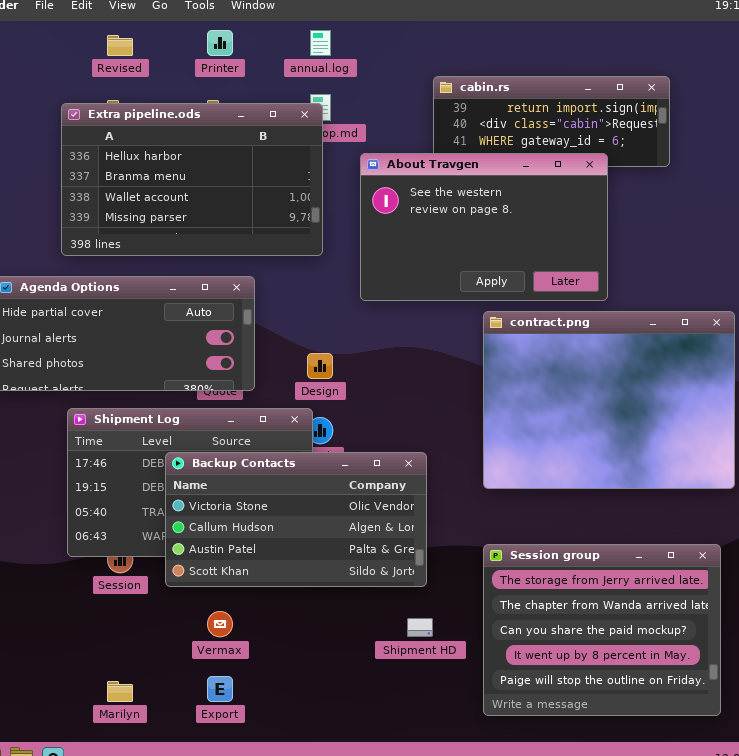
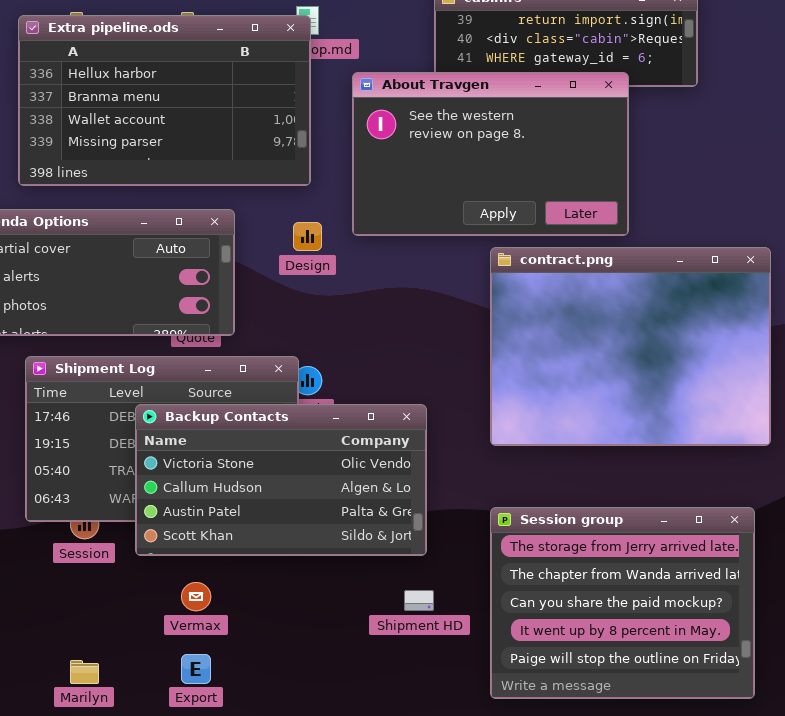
Design: [307,353,333,379] -> [293,222,322,251], moved

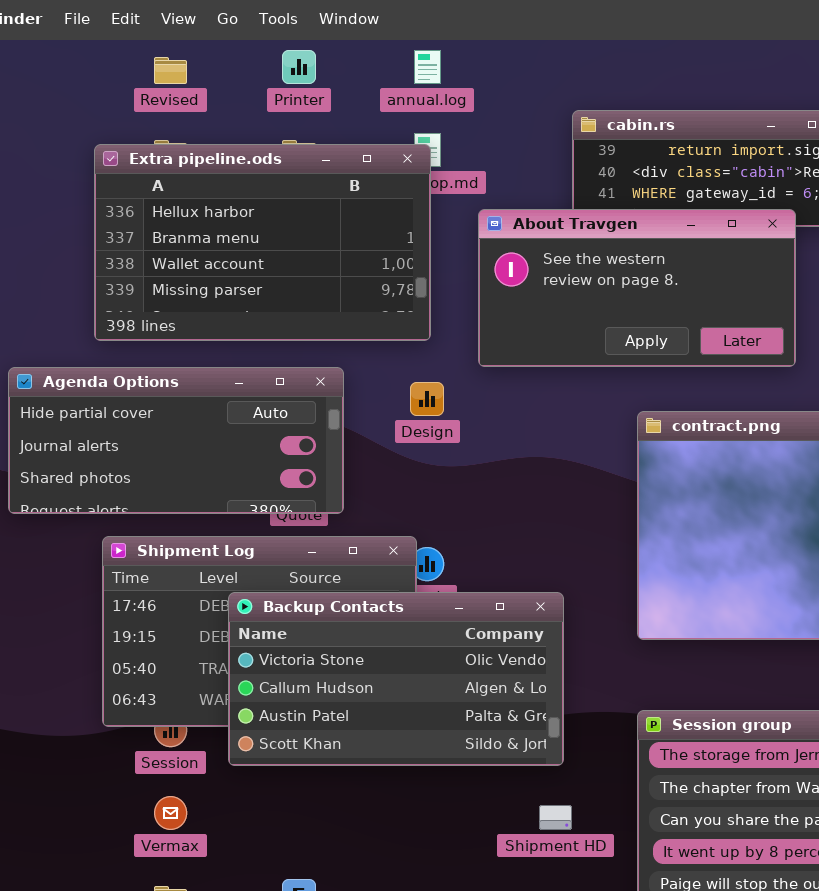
About Travgen: [352,72,629,236] -> [478,209,796,367], resized
Vermax: [181,582,211,611] -> [154,796,187,830], moved

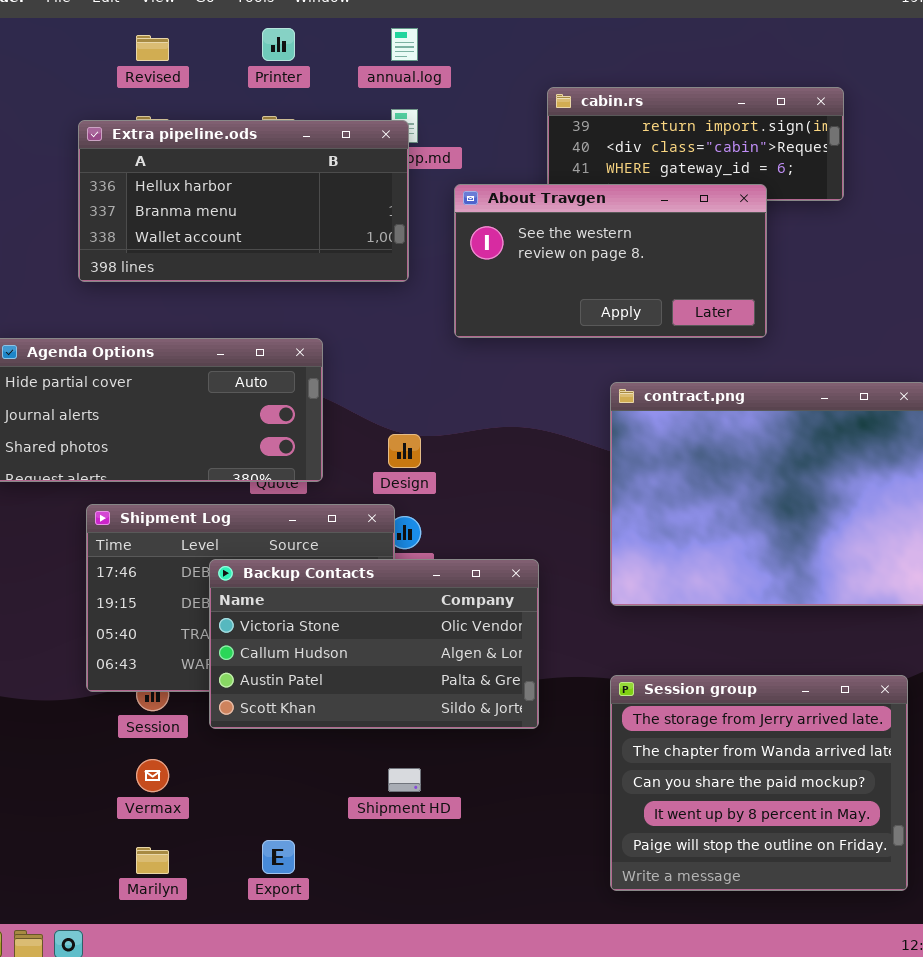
Extra pipeline.ods: [94,144,431,341] -> [78,120,409,282], resized
Design: [410,382,444,416] -> [388,434,421,468], moved
Shipment HD: [539,805,572,830] -> [388,768,421,792], moved

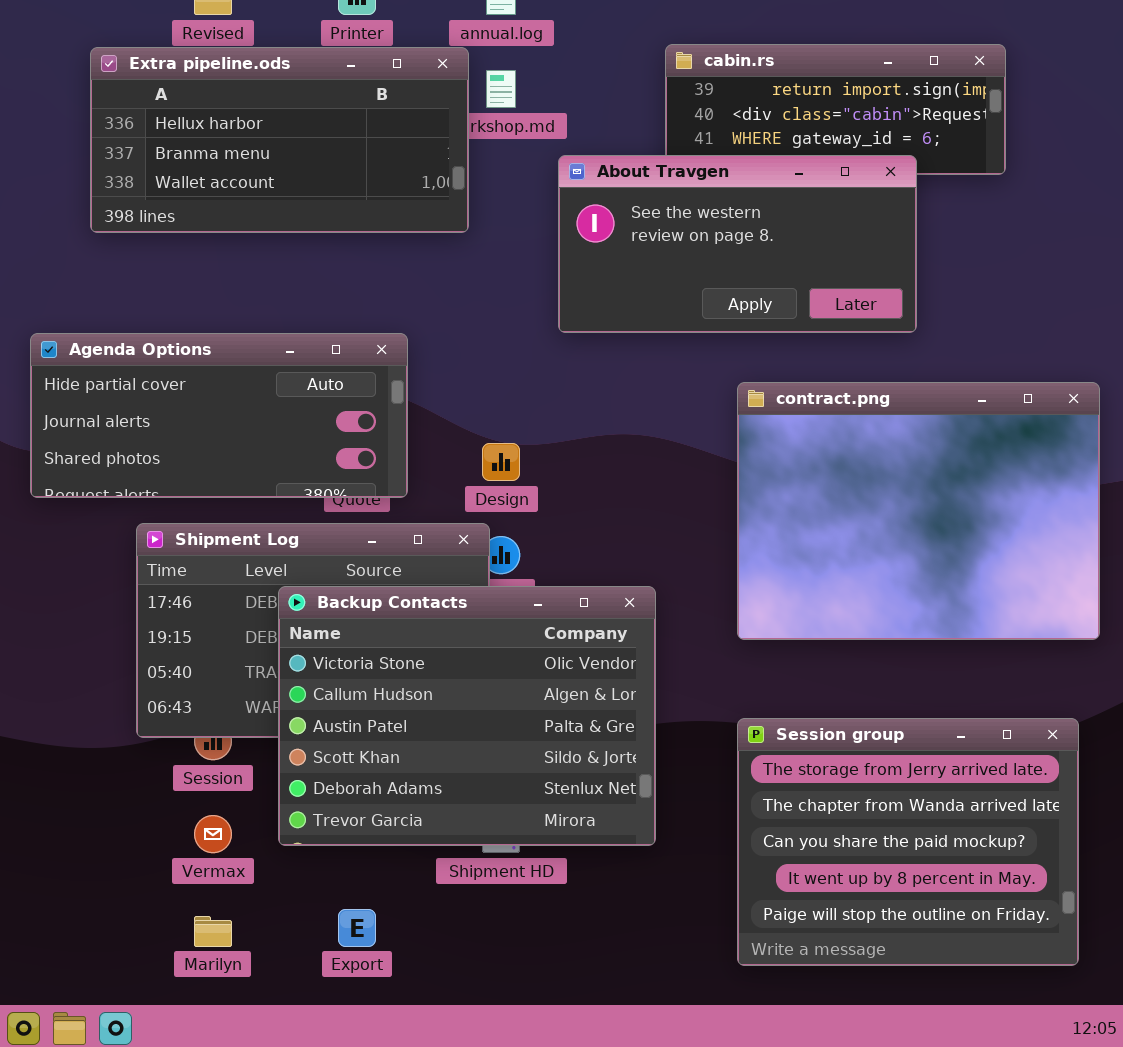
Extra pipeline.ods: [78,120,409,282] -> [90,47,469,233], moved
Backup Contacts: [209,559,539,729] -> [278,586,656,846], resized

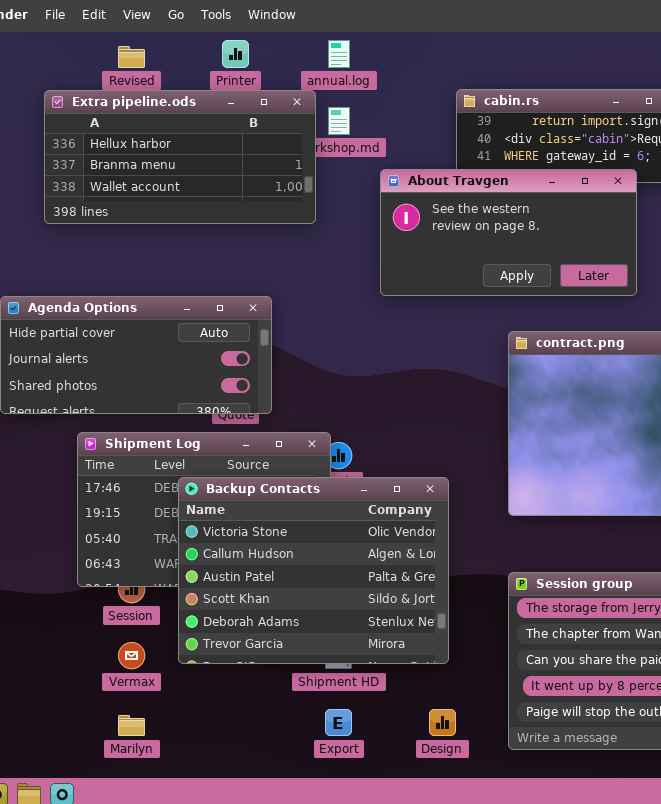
Design: [482,443,520,481] -> [429,709,456,736], moved
Export: [338,909,376,947] -> [325,709,352,736], moved

